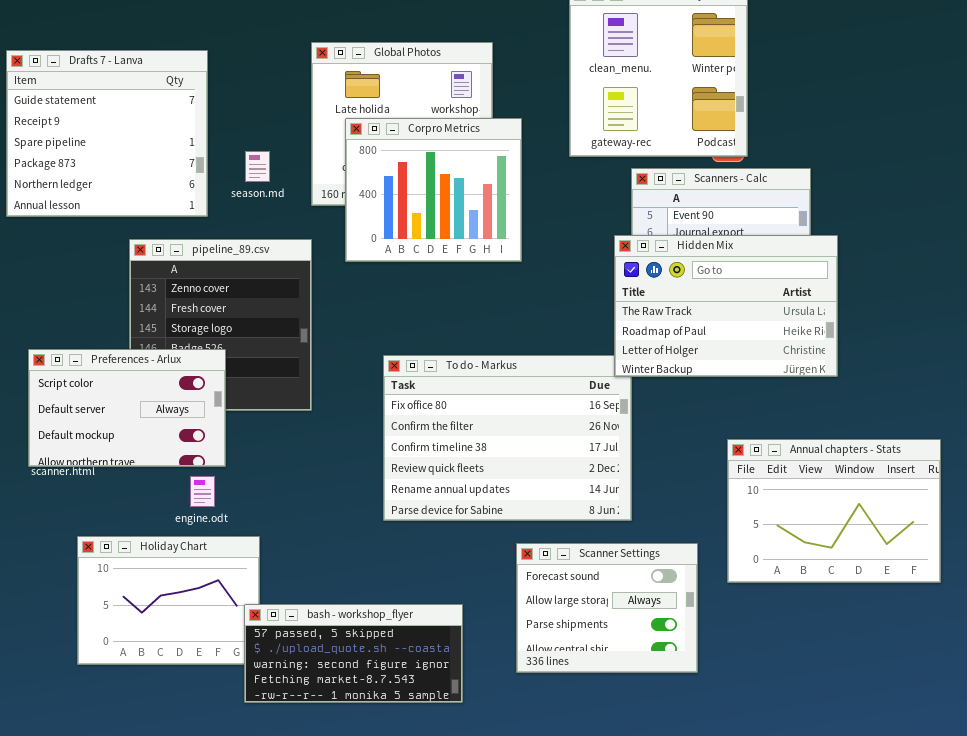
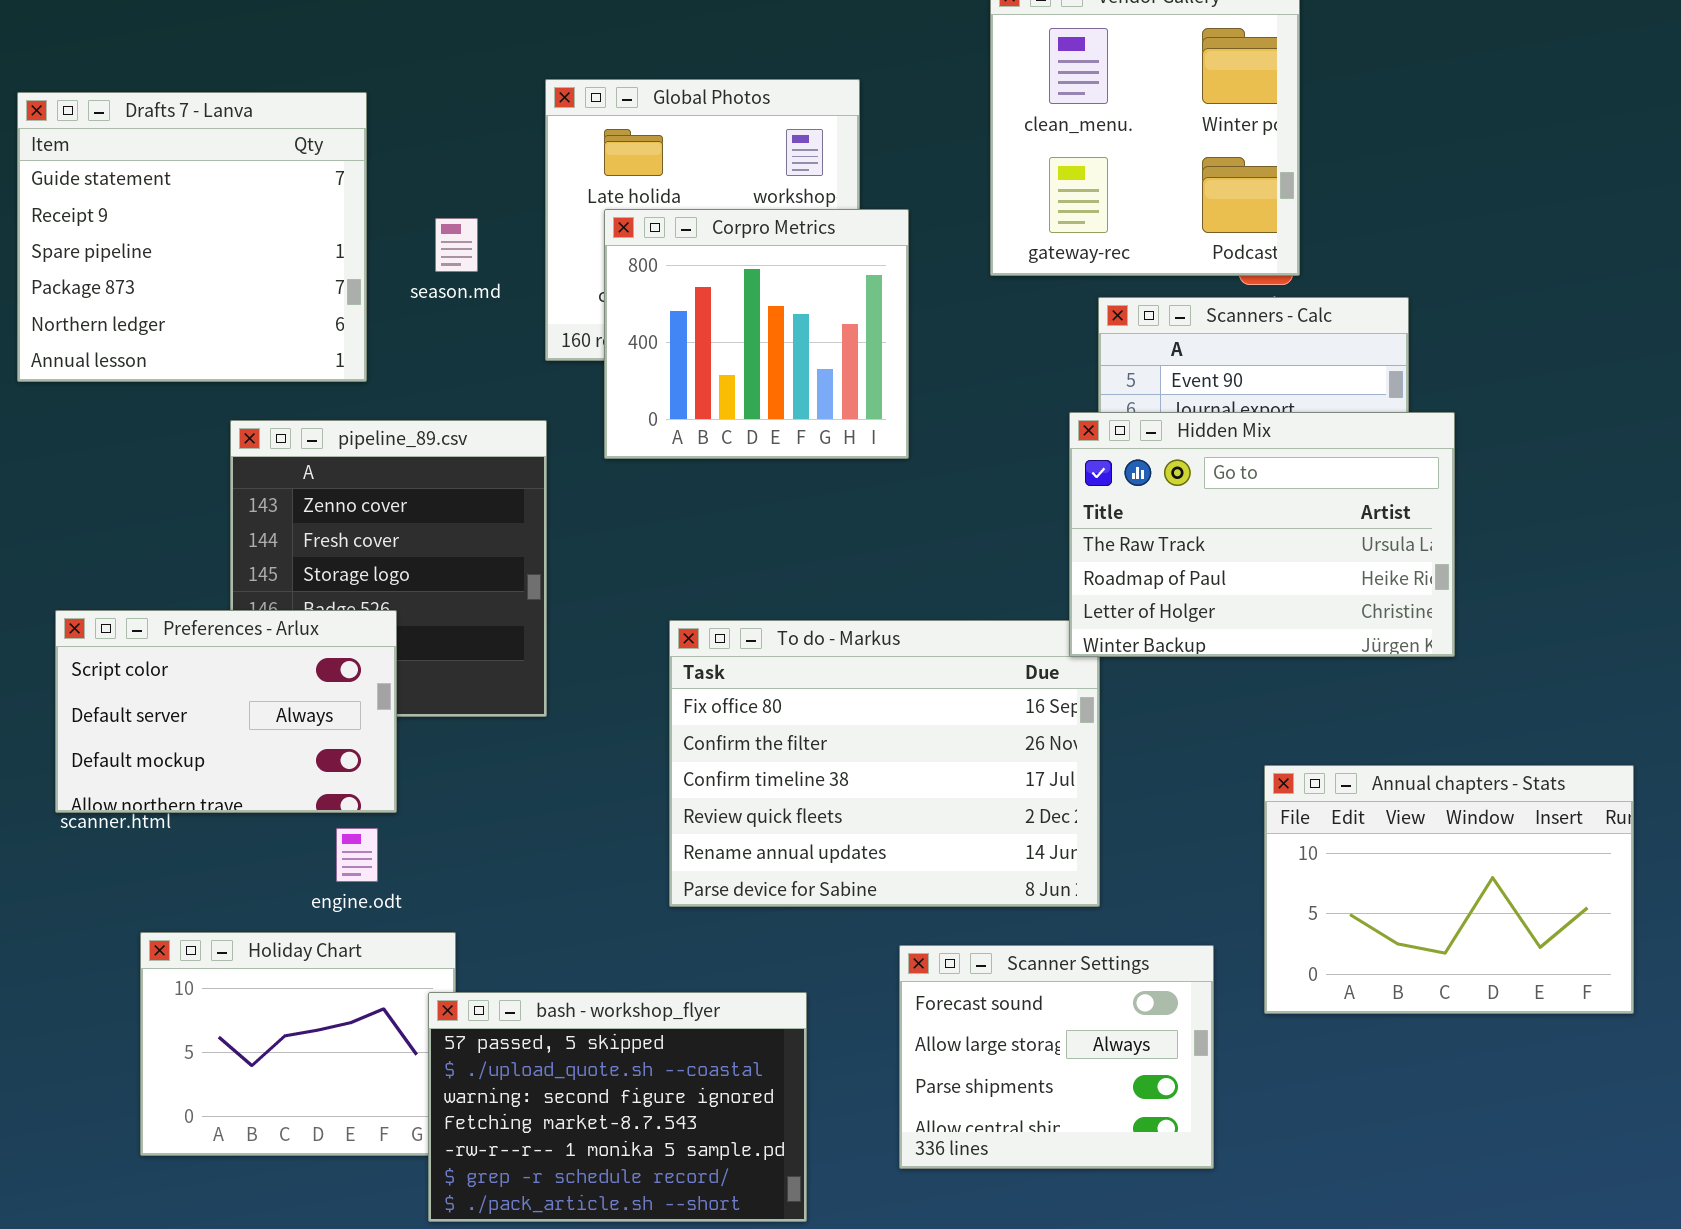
season.md: [245,151,270,182] -> [435,218,478,272], moved
bash - workshop_flyer: [244,604,463,703] -> [428,992,807,1222], resized

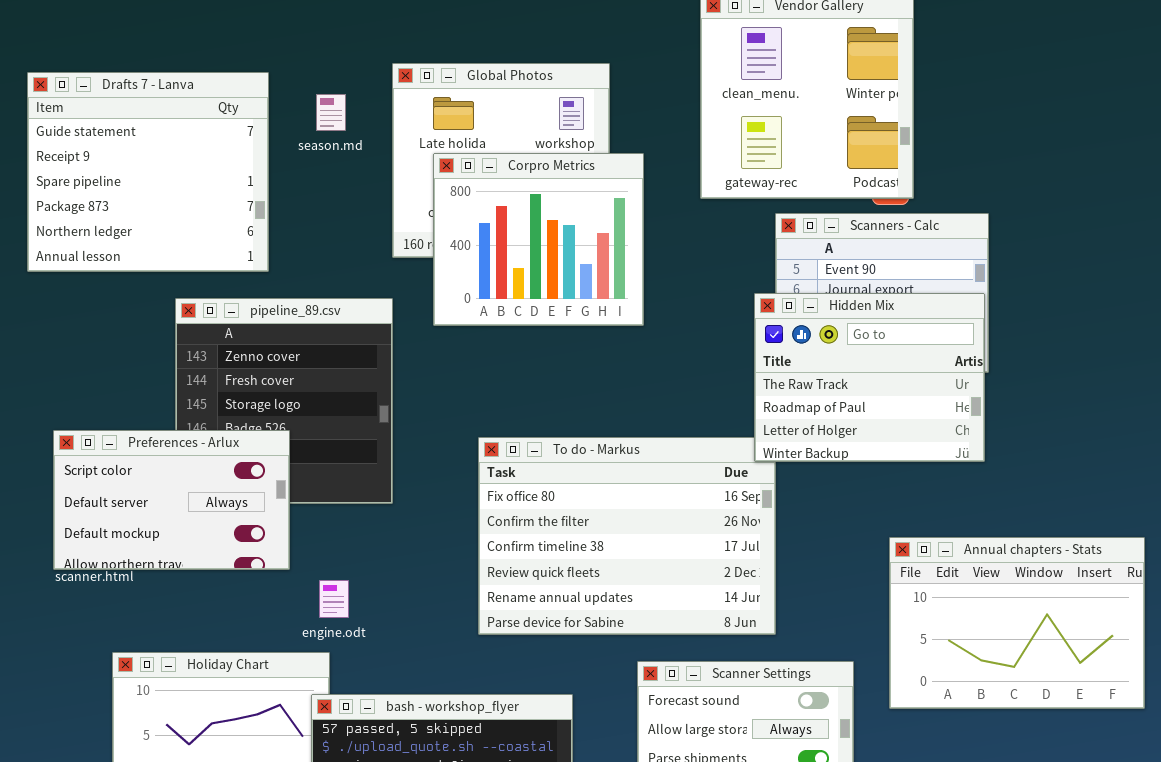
season.md: [435,218,478,272] -> [316,94,346,131], moved
Hidden Mix: [1069,412,1455,657] -> [754,293,985,462], resized
engine.odt: [336,828,378,882] -> [319,580,349,618], moved

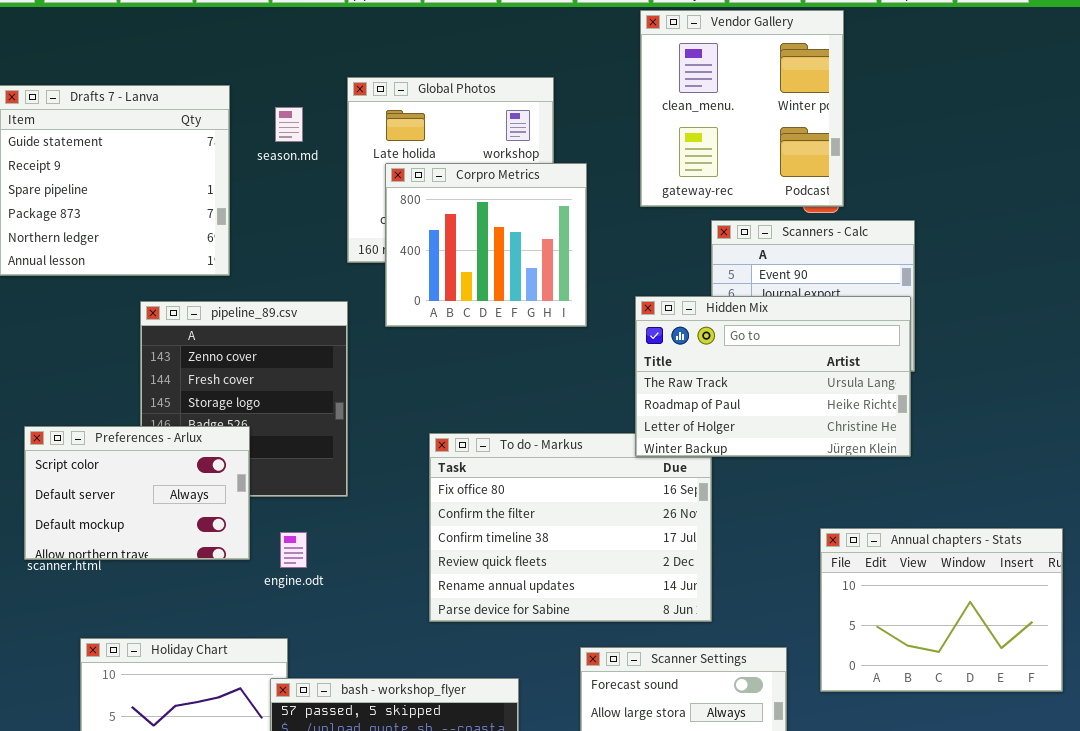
Hidden Mix: [754,293,985,462] -> [635,296,911,457], resized
engine.odt: [319,580,349,618] -> [280,532,307,568], moved

